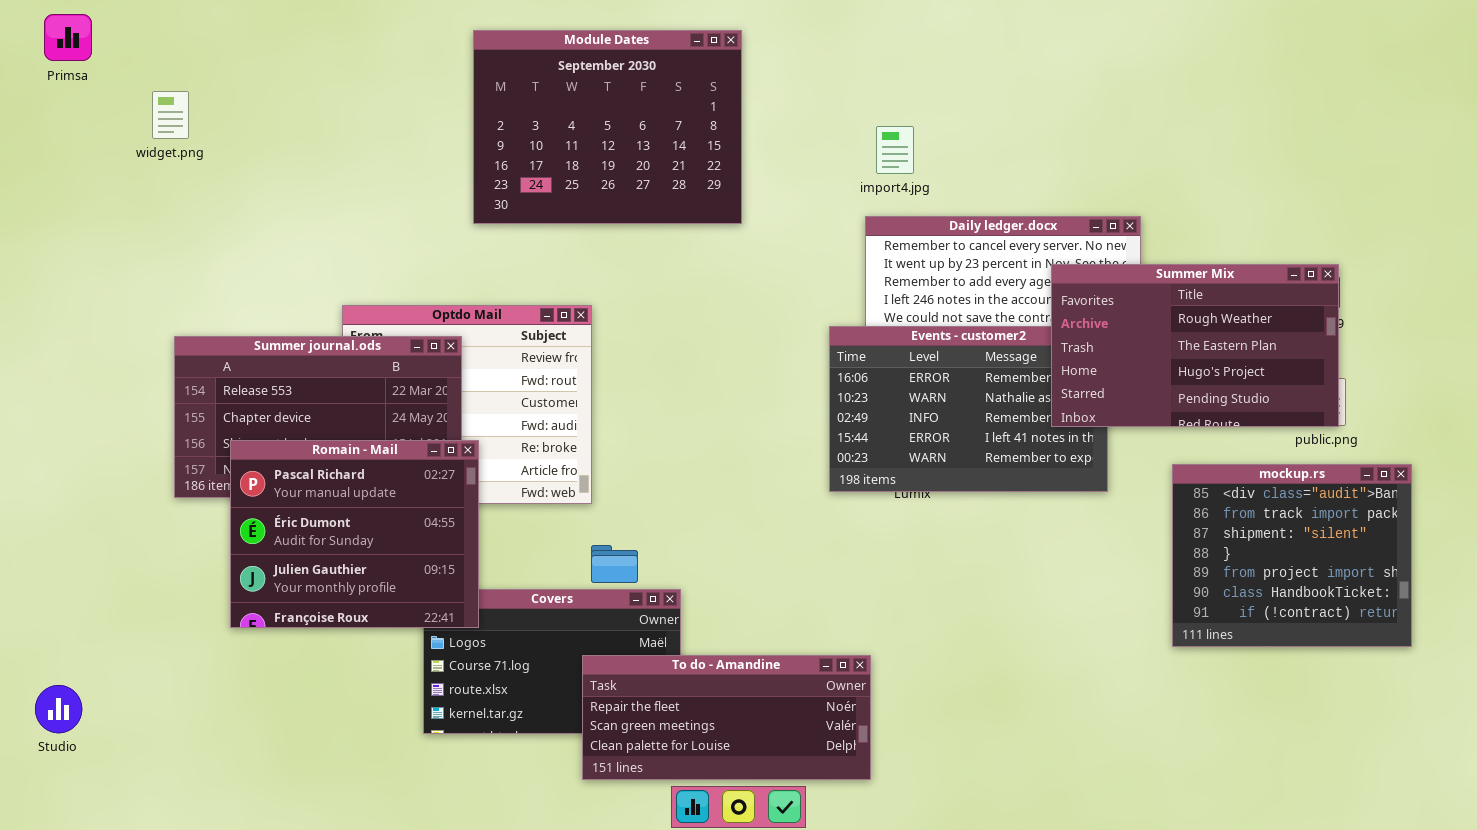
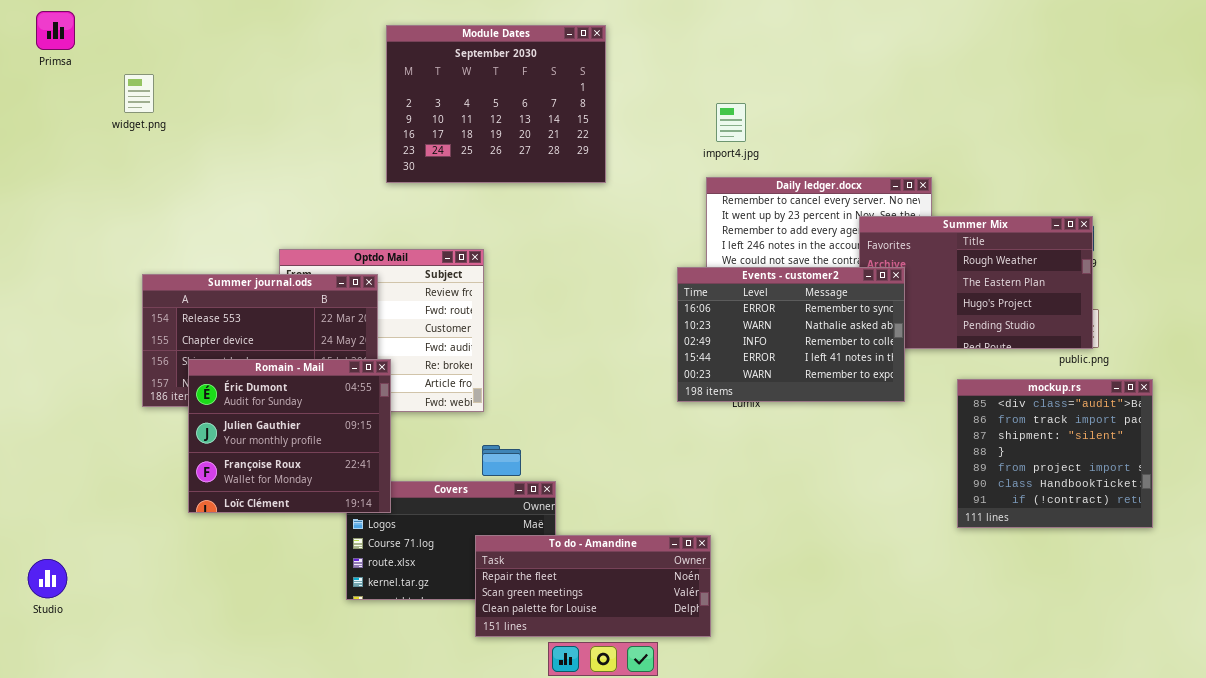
Events - customer2: [829,326,1108,492] -> [677,267,905,402], raised
Romain - Mail: [230,440,479,628] -> [188,359,391,513], scrolled down 1 row

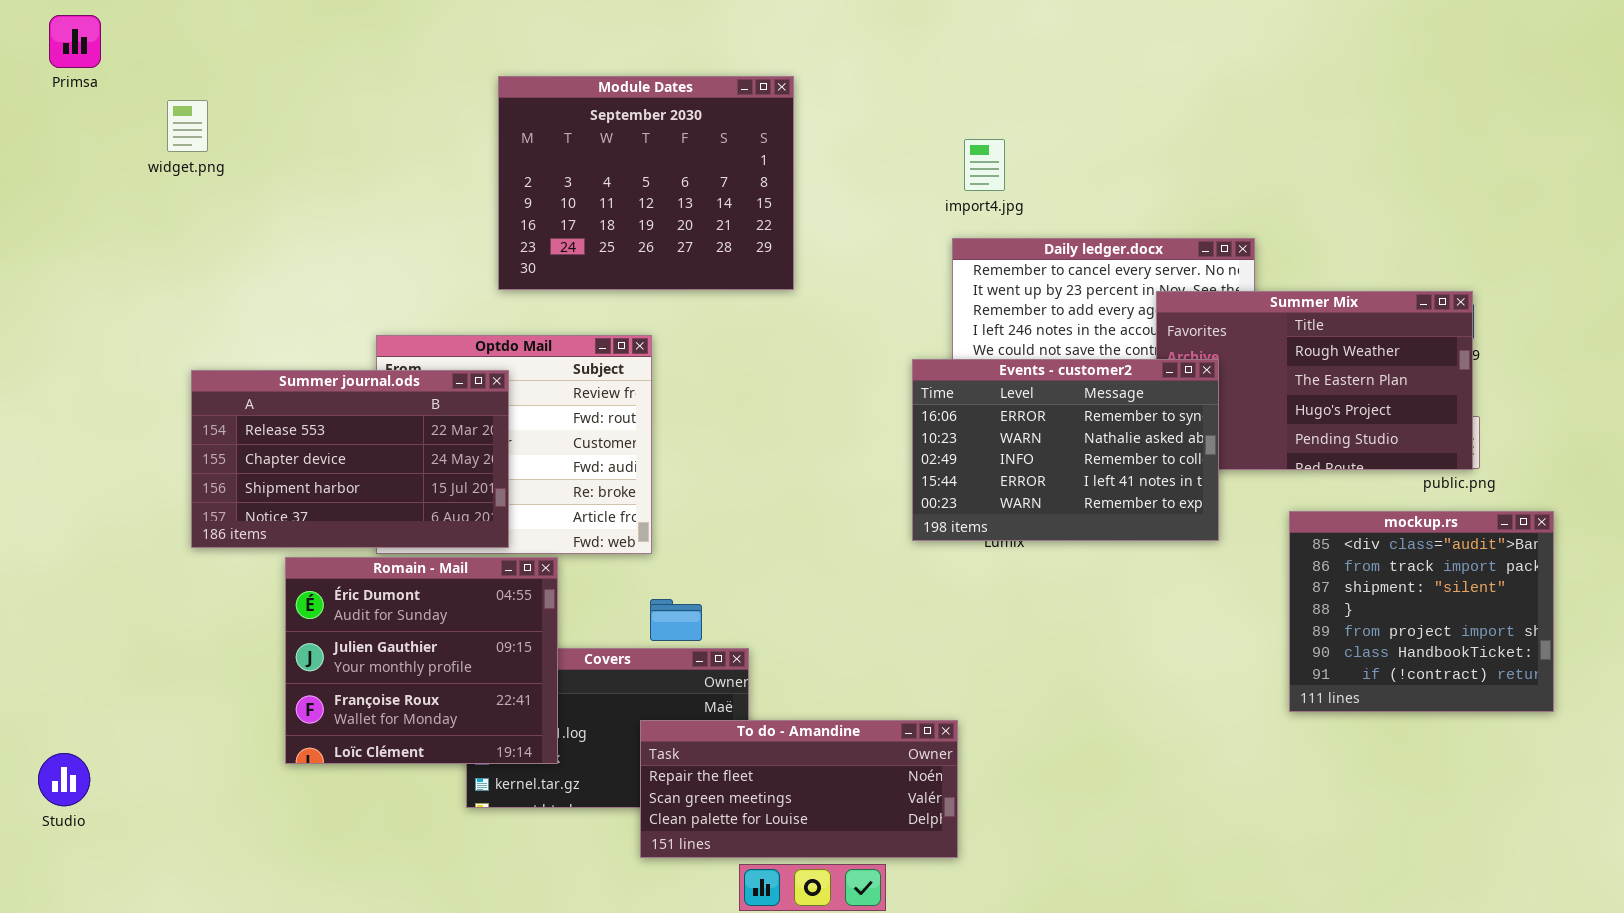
Module Dates: [386,25,606,183] -> [498,76,794,290], moved
Romain - Mail: [188,359,391,513] -> [285,557,558,764], moved

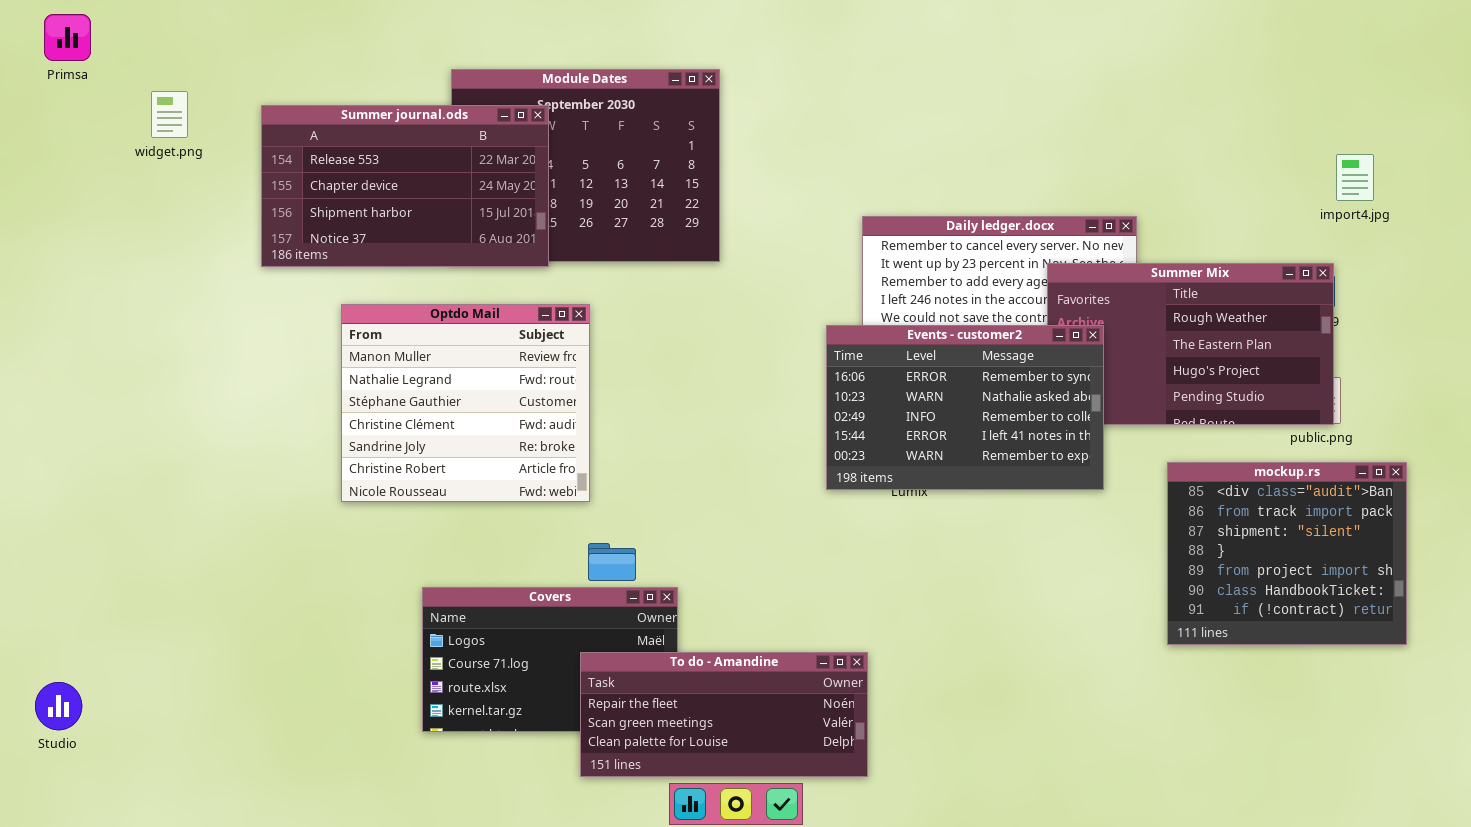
import4.jpg: [964,139,1005,191] -> [1336,154,1374,201], moved
Summer journal.ods: [191,370,509,548] -> [261,105,549,267], moved
Romain - Mail: [285,557,558,764] -> none, closed

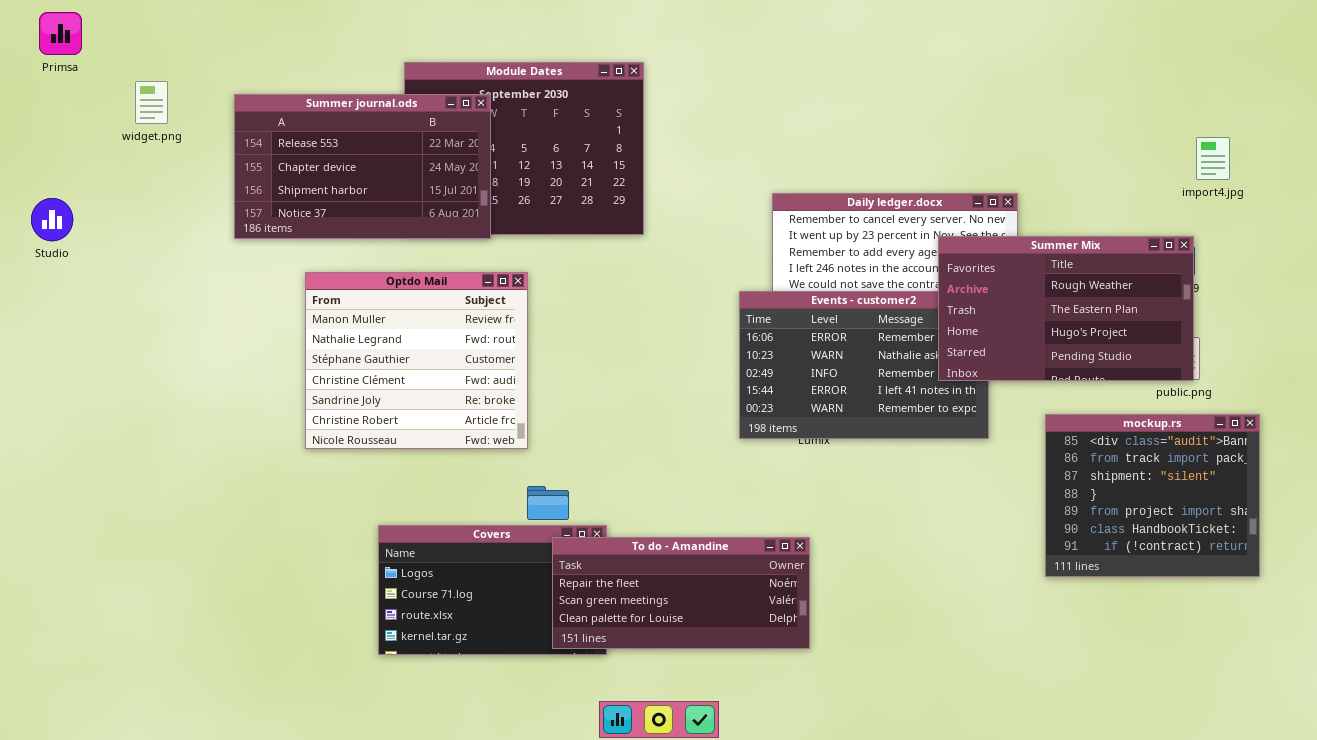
Summer Mix: [1047,263,1334,425] -> [938,236,1194,381], raised
To do - Amandine: [580,652,868,777] -> [552,537,810,649], moved
Studio: [35,682,82,730] -> [31,198,73,241], moved

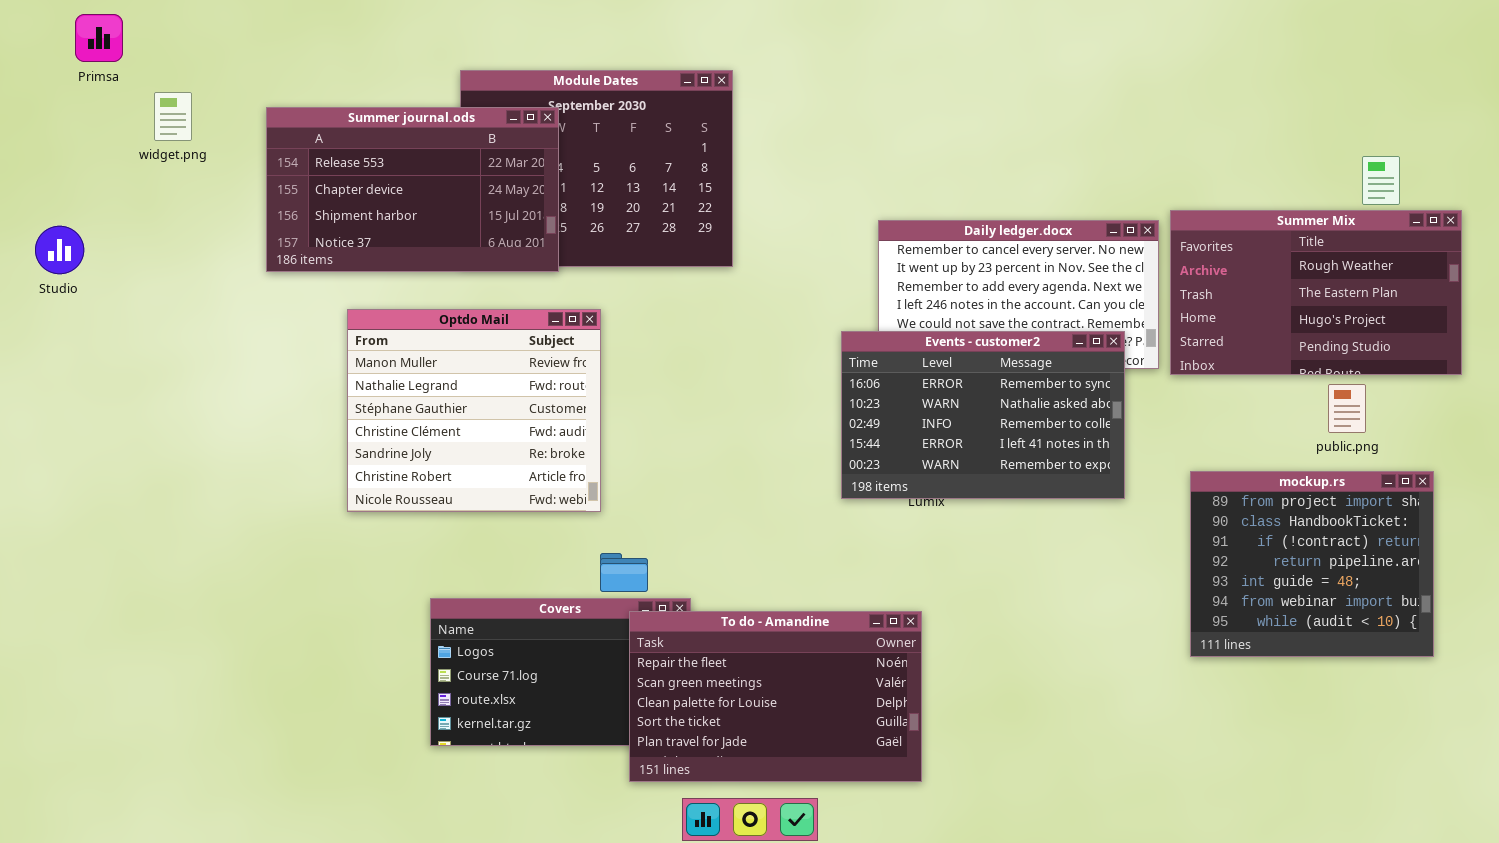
Primsa: [39,12,82,55] -> [75,14,123,62], moved
Summer Mix: [938,236,1194,381] -> [1170,210,1462,375], moved
mockup.rs: [1045,414,1260,577] -> [1190,471,1434,657], scrolled down 4 rows
To do - Amandine: [552,537,810,649] -> [629,611,922,782], resized

